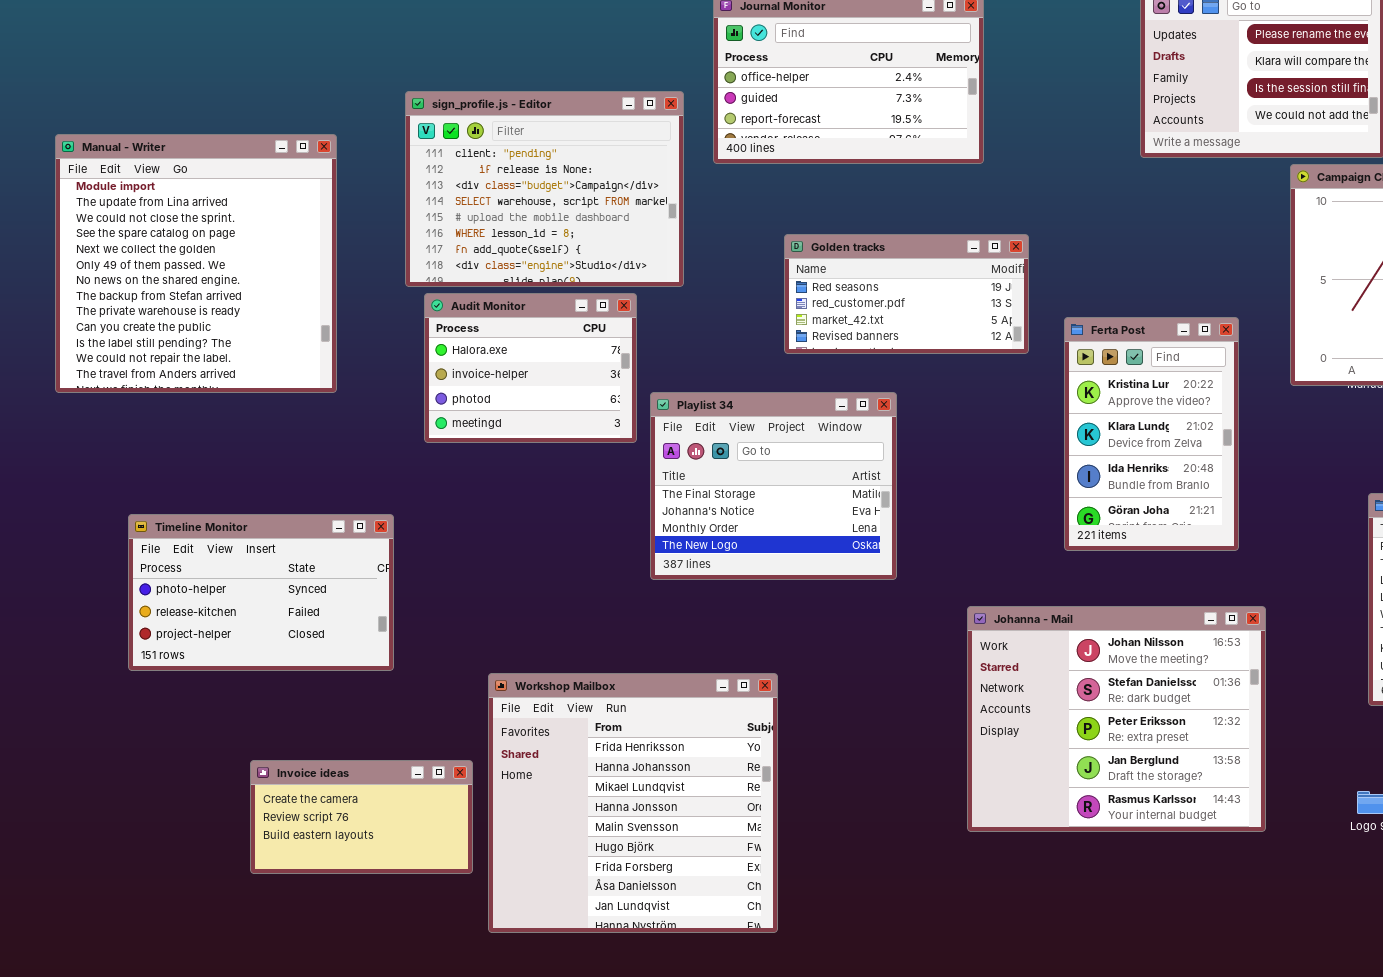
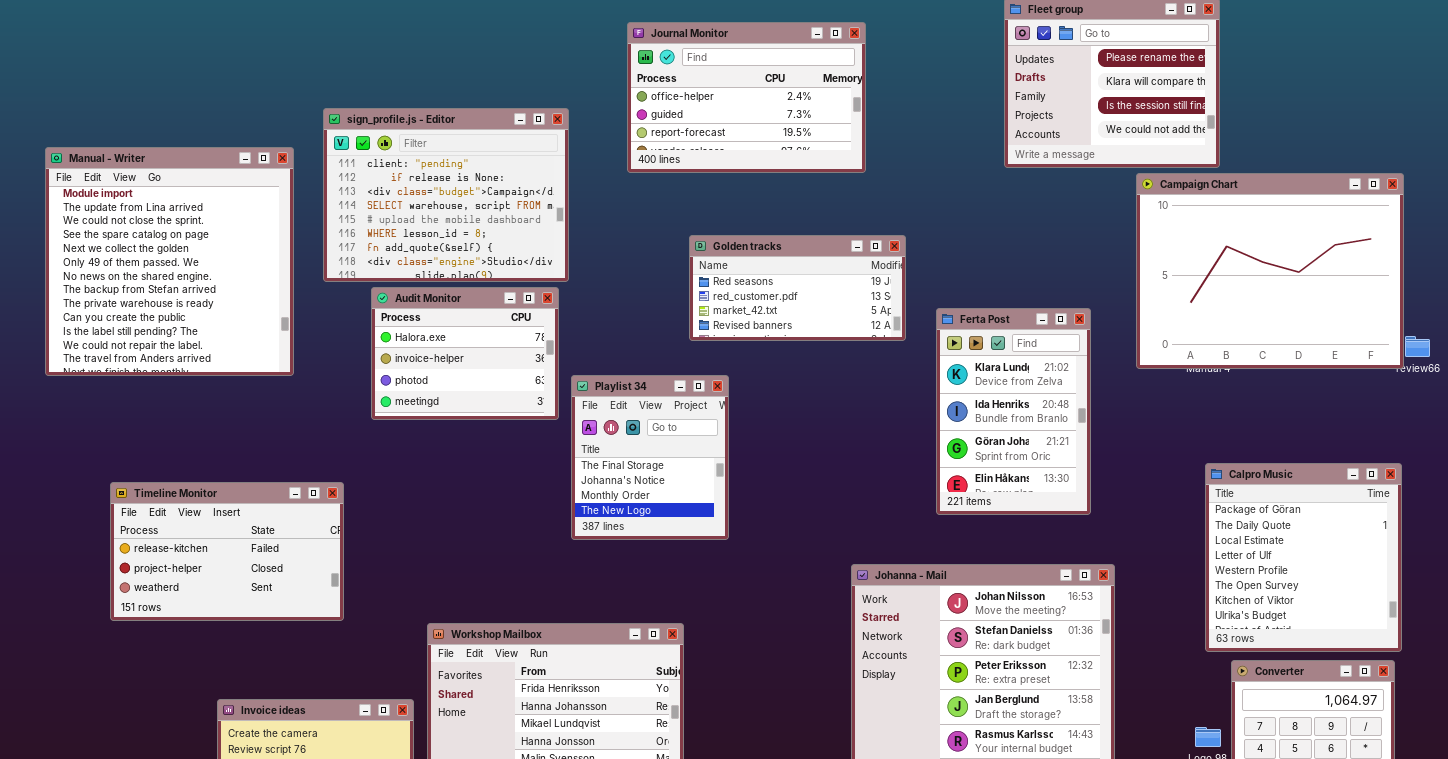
sign_profile.js - Editor: [405,91,684,287] -> [323,108,569,282], moved
Ferta Post: [1064,317,1239,551] -> [936,308,1091,515], scrolled down 1 row
Playlist 34: [650,392,897,580] -> [571,375,729,540], resized
Timeline Monitor: [128,514,394,671] -> [110,482,344,621], scrolled down 1 row

